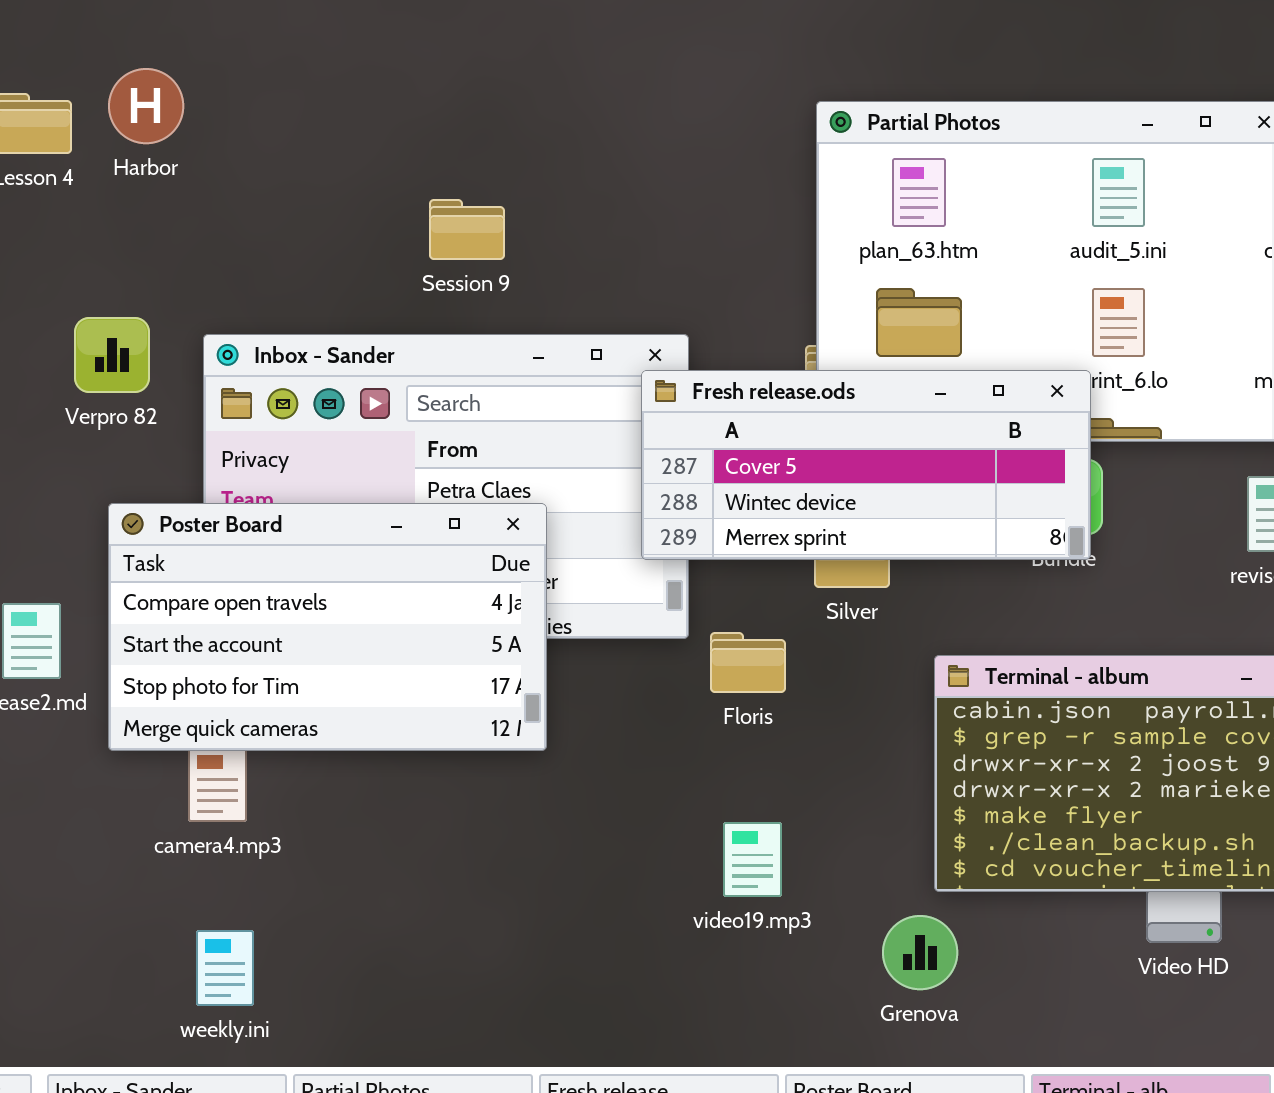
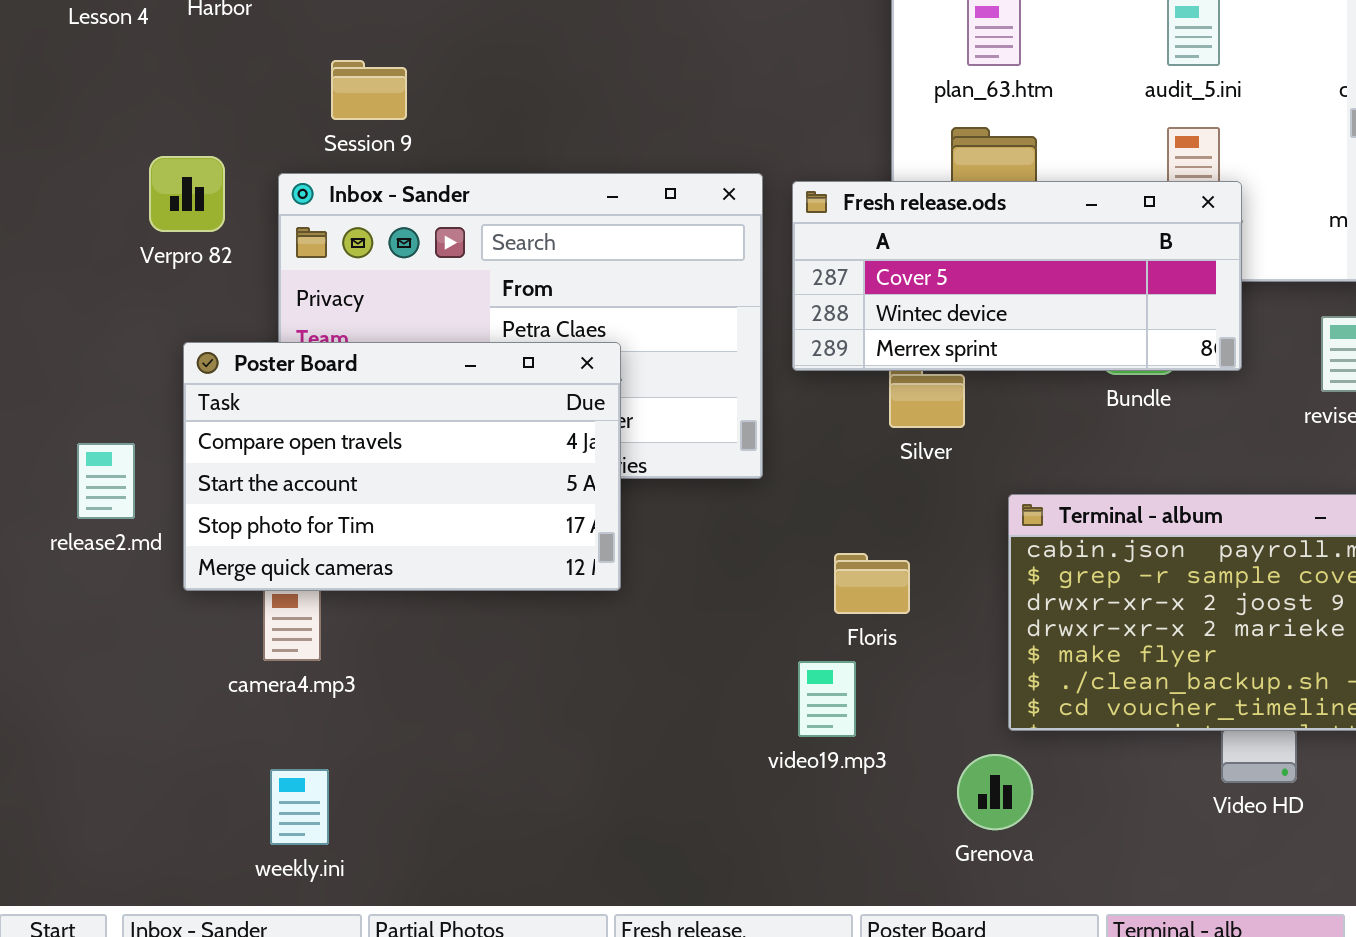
Session 9: [429,199,505,260] -> [331,60,407,120], moved
Fresh release.ods: [641,370,1091,560] -> [792,181,1242,371], moved
Floris: [710,632,786,693] -> [834,553,910,614], moved

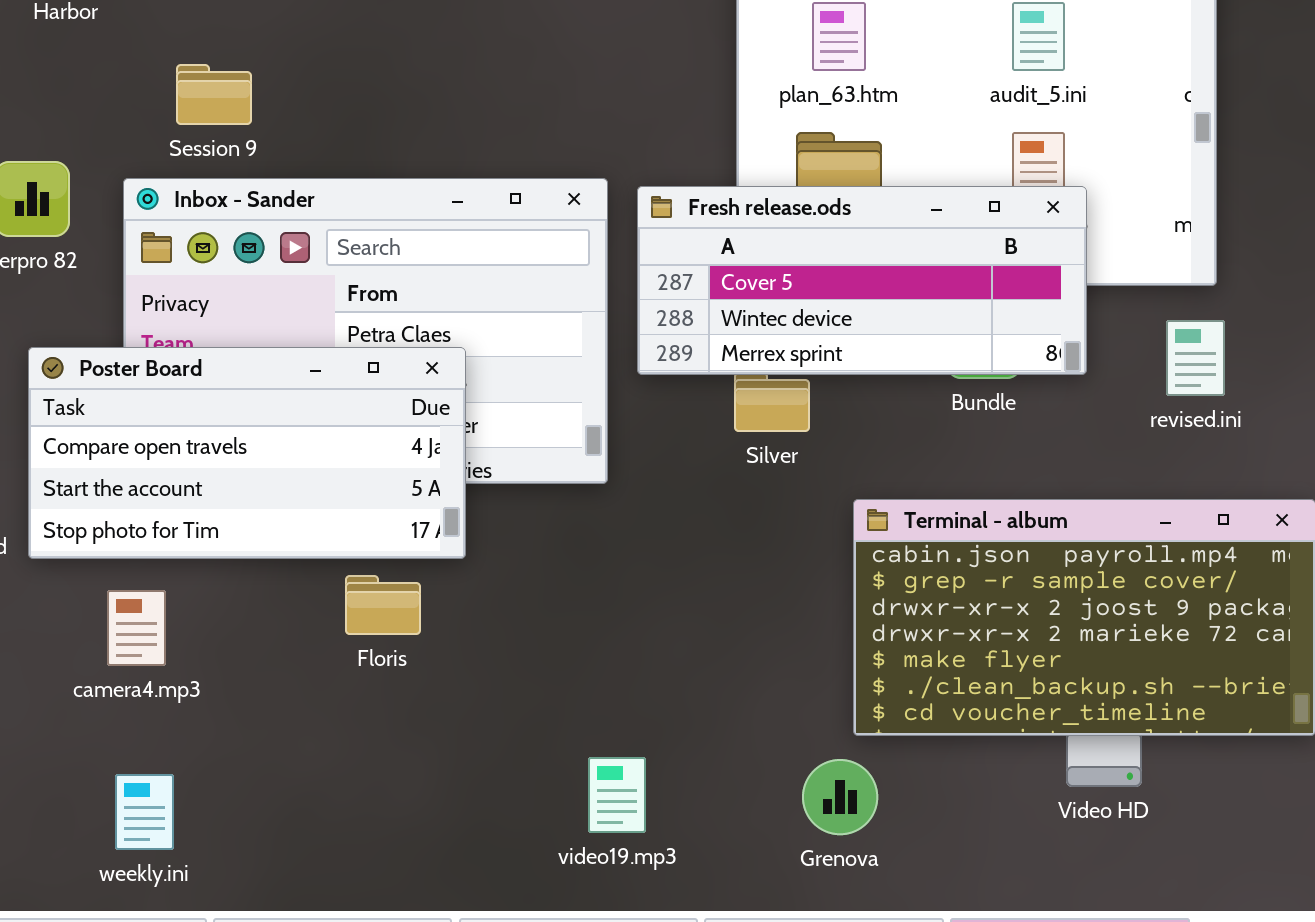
Poster Board: [183,342,621,591] -> [28,347,466,559], resized
Floris: [834,553,910,614] -> [345,575,421,635], moved
video19.mp3: [798,661,856,737] -> [588,757,646,833], moved

